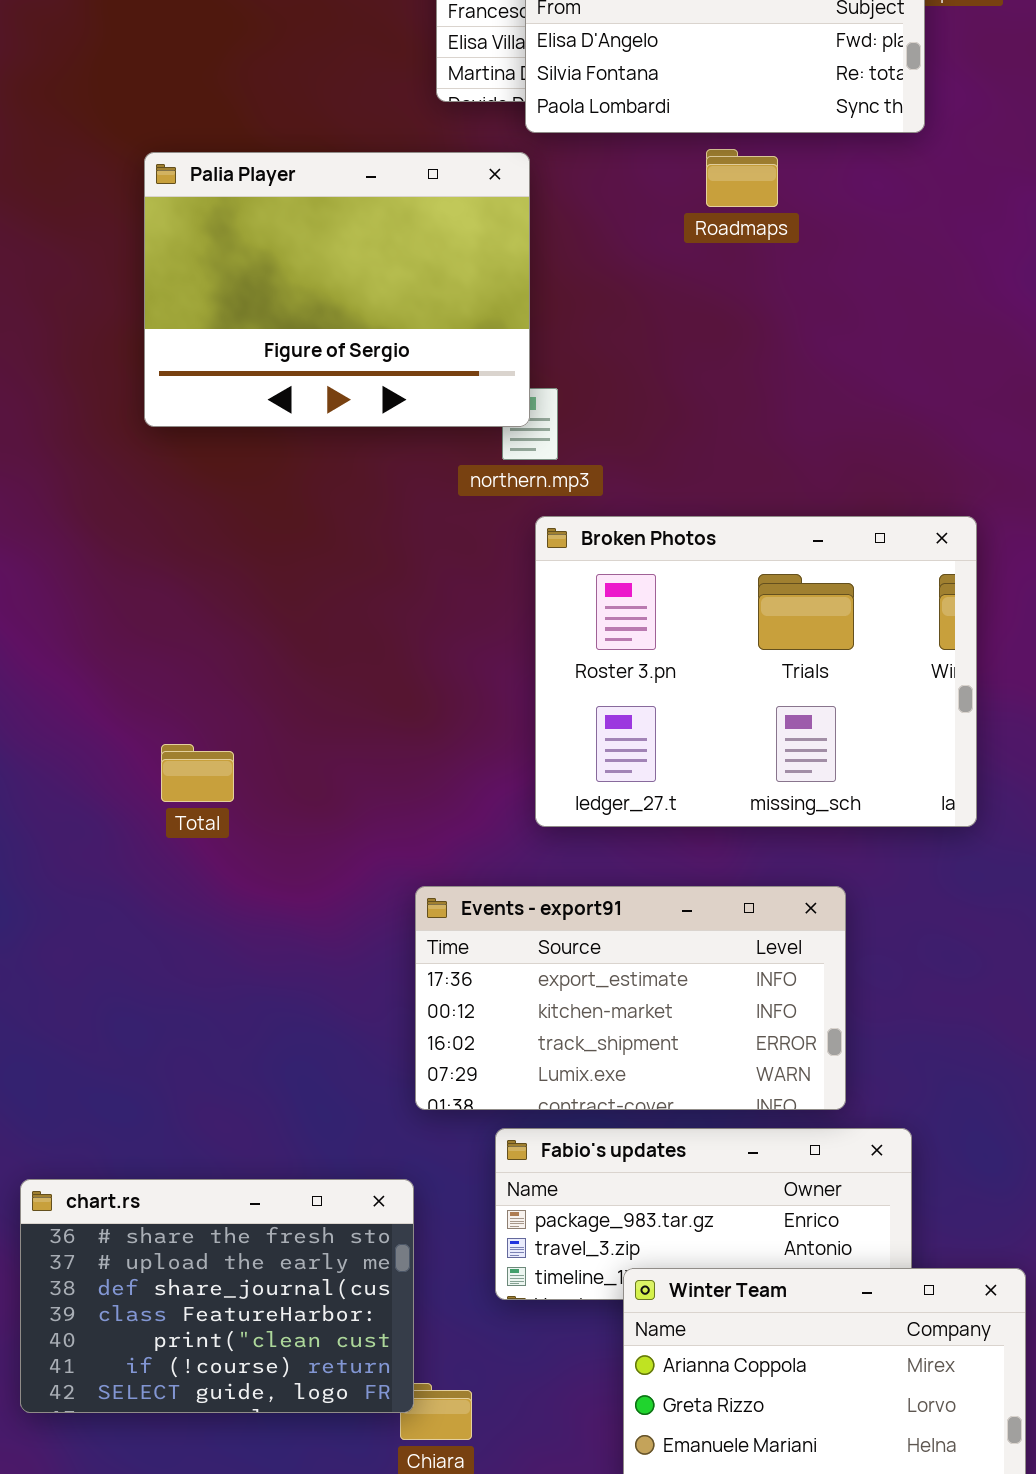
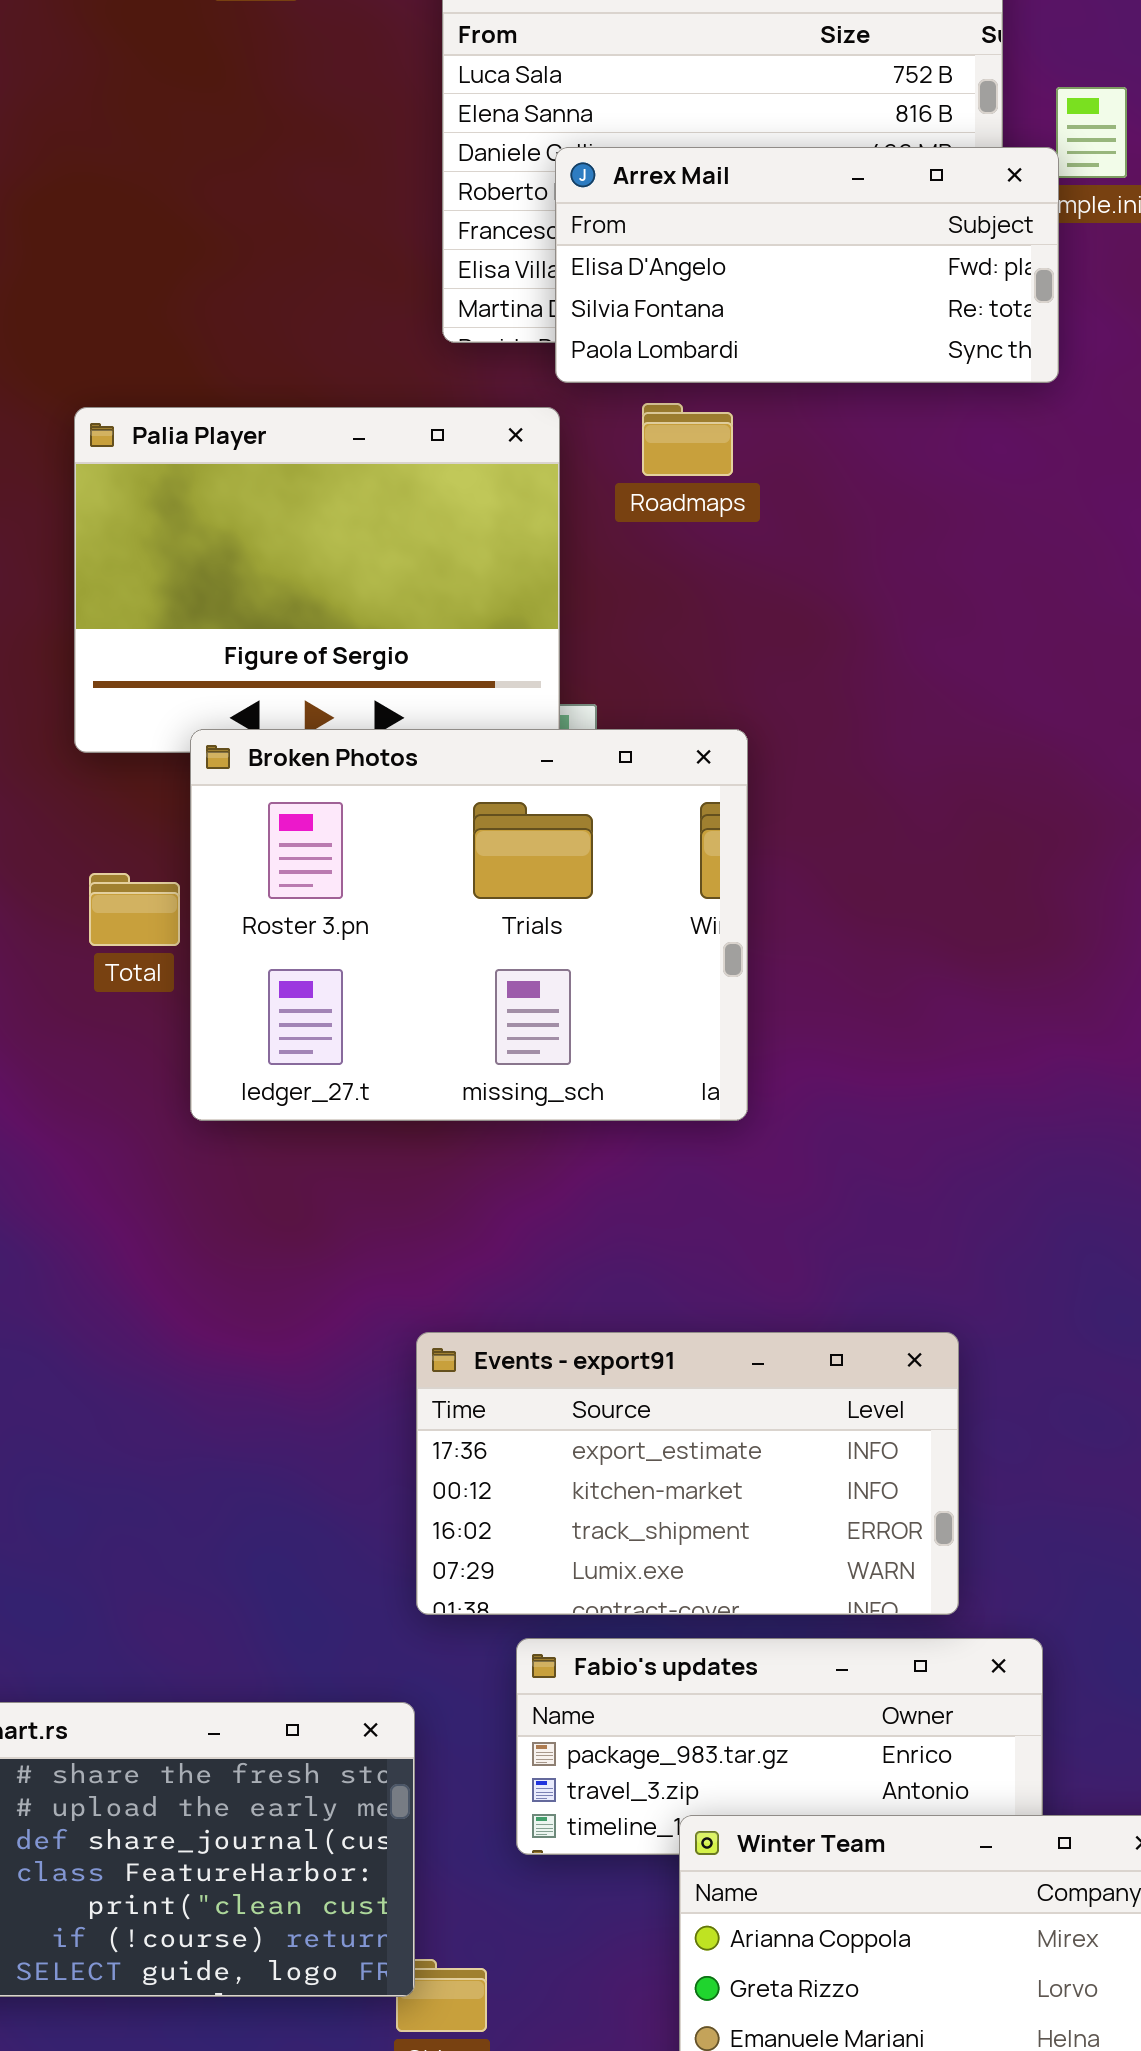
Roadmaps: [706,149,778,207] -> [642,403,733,476], moved
Broken Photos: [535,516,977,827] -> [190,729,748,1121], moved
Total: [161,744,234,802] -> [89,873,180,946], moved

